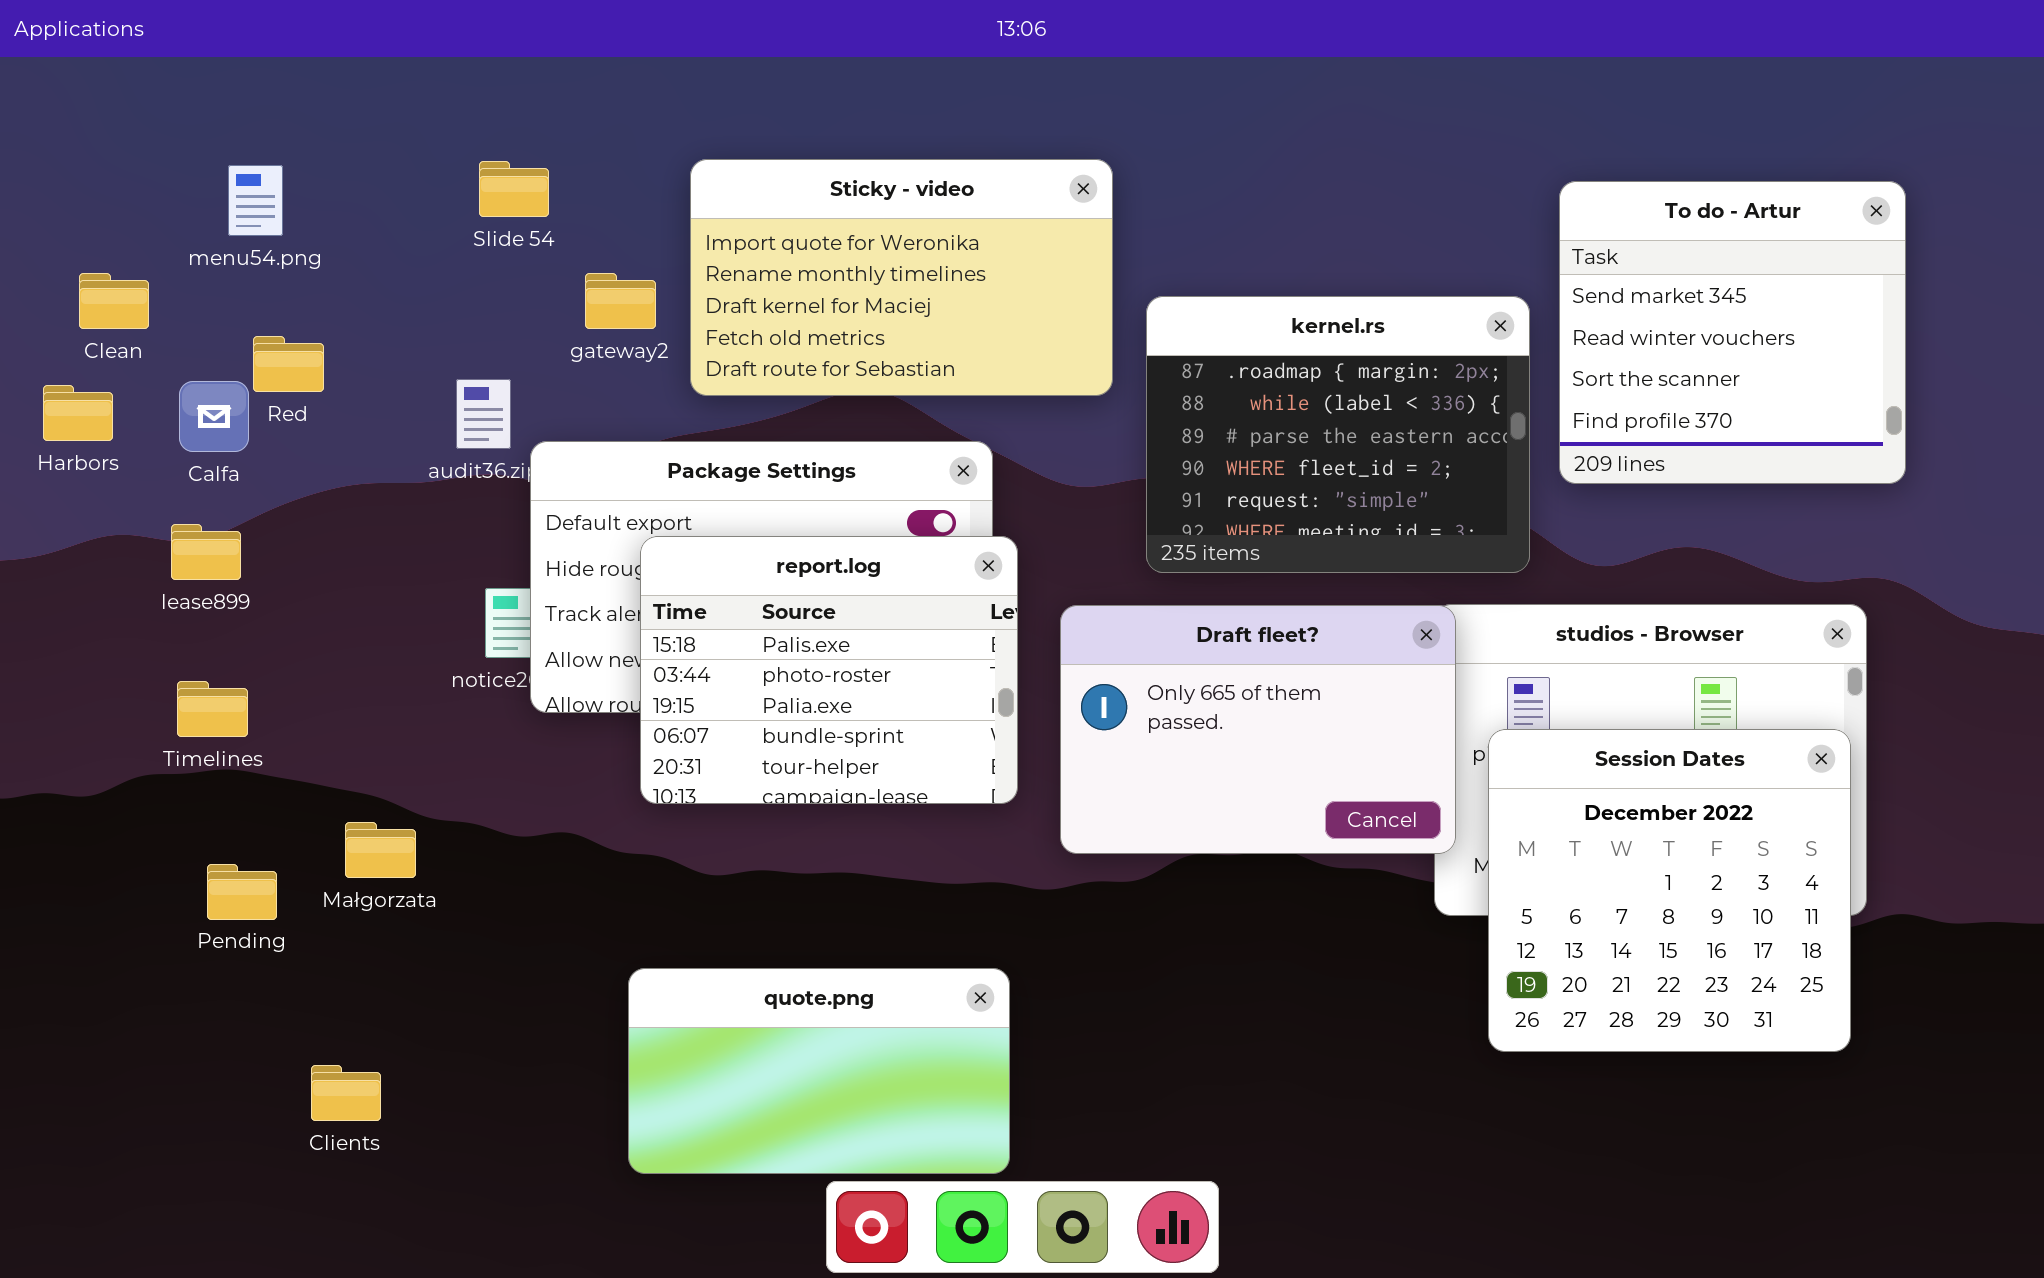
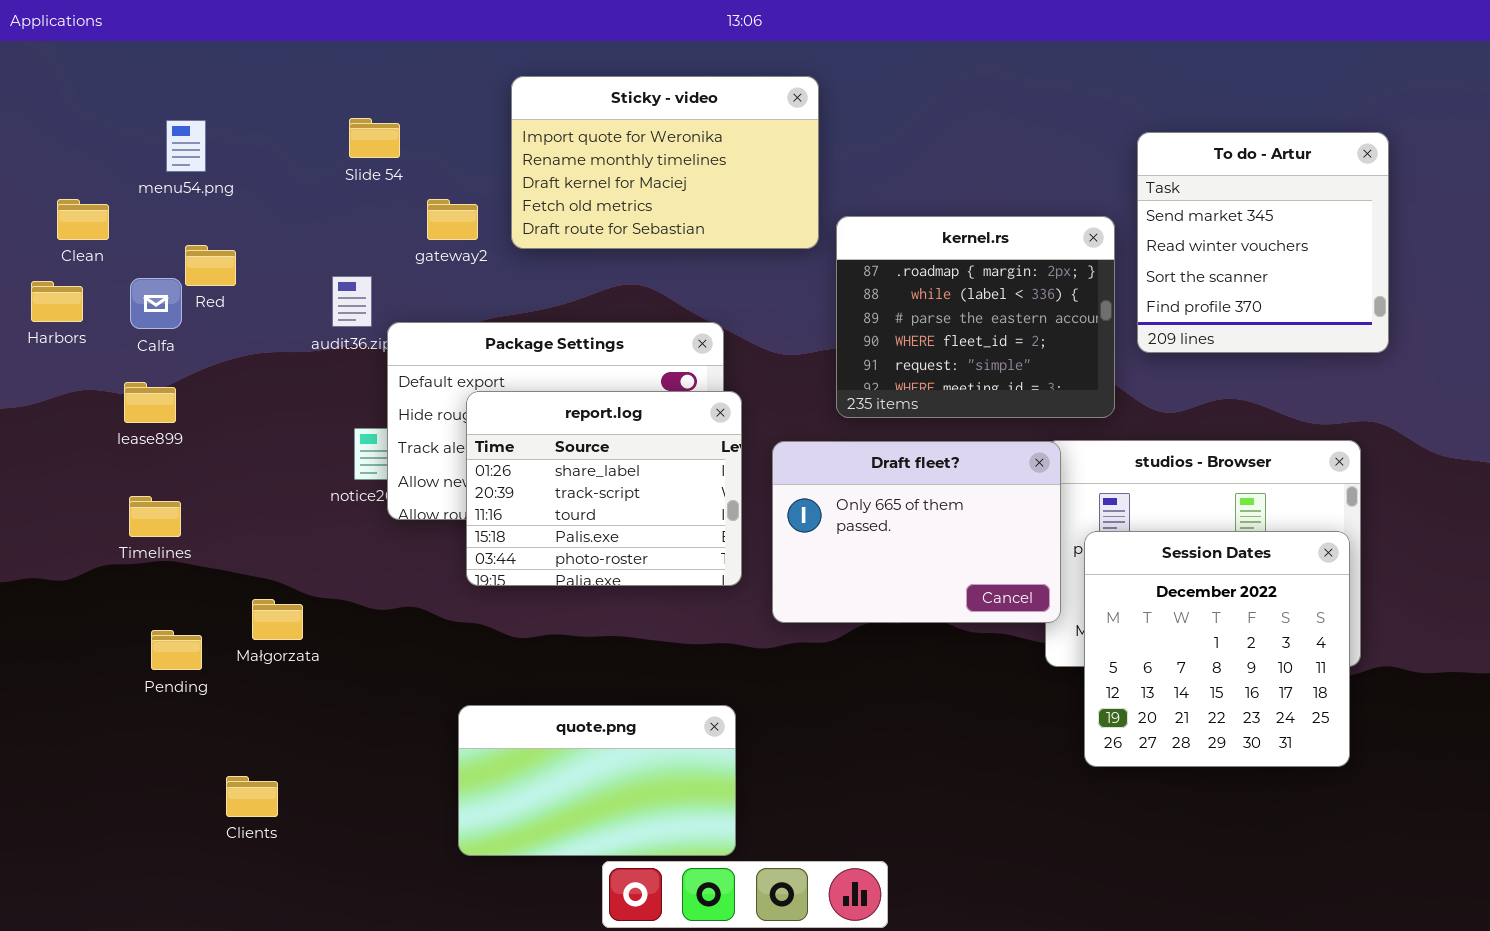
Sticky - video: [690,159,1113,396] -> [511,76,819,249], moved
report.log: [640,536,1018,804] -> [466,391,742,586], scrolled up 3 rows

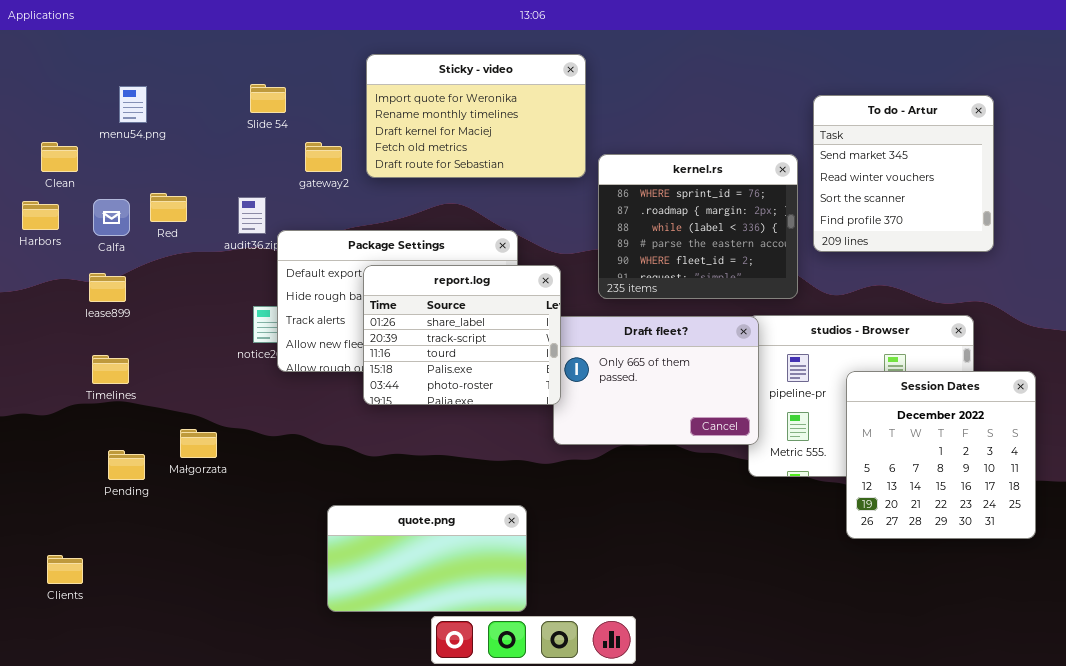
kernel.rs: [836,216,1115,418] -> [598,154,798,299], scrolled up 1 row
Red: [185,245,236,286] -> [150,193,187,222], moved
report.log: [466,391,742,586] -> [363,265,561,405], moved
Session Dates: [1084,531,1350,767] -> [846,371,1036,539], moved
Clients: [226,776,278,817] -> [47,555,83,584], moved

